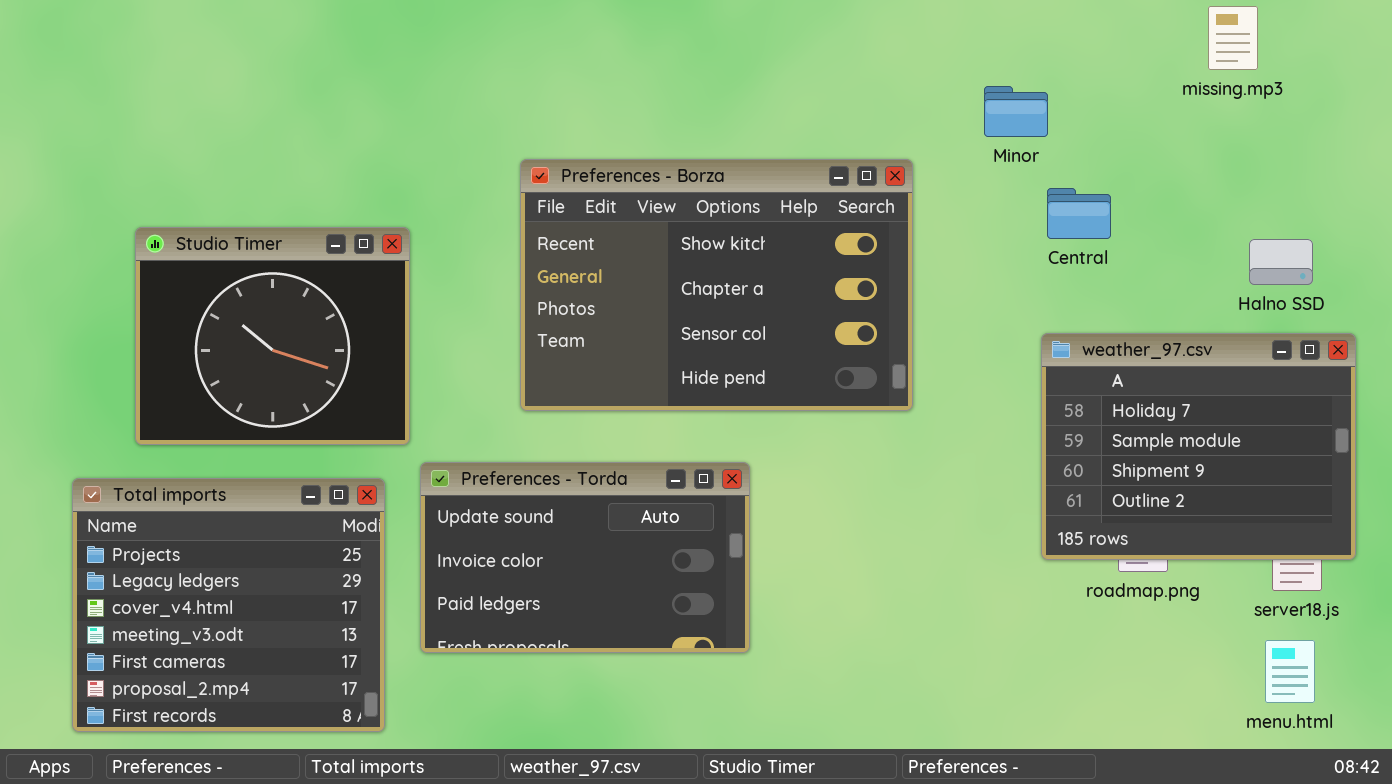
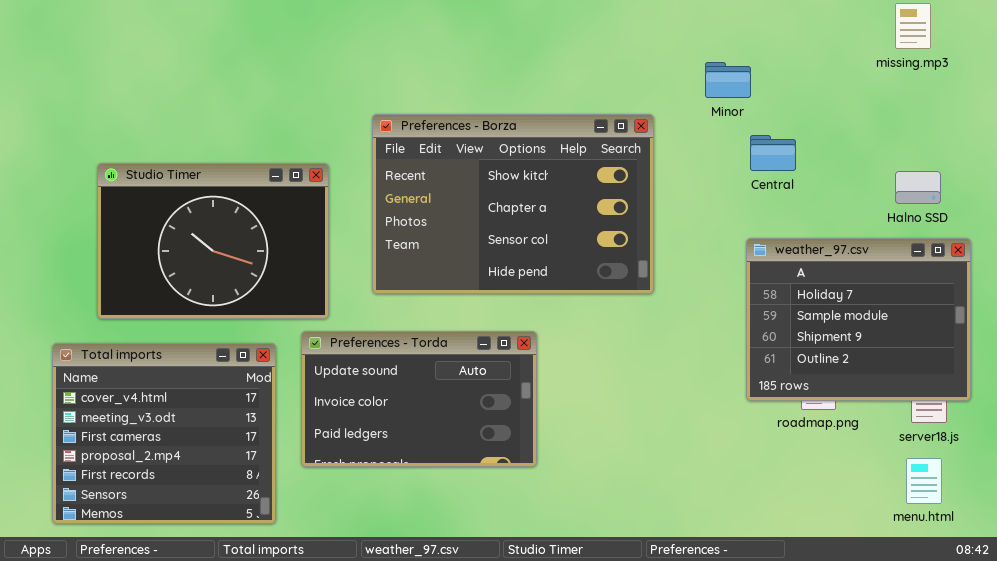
missing.mp3: [1208,6,1258,70] -> [895,3,931,49], moved
Studio Timer: [135,227,410,445] -> [97,163,329,319], resized
Total imports: [72,478,385,732] -> [52,343,276,524], scrolled down 2 rows

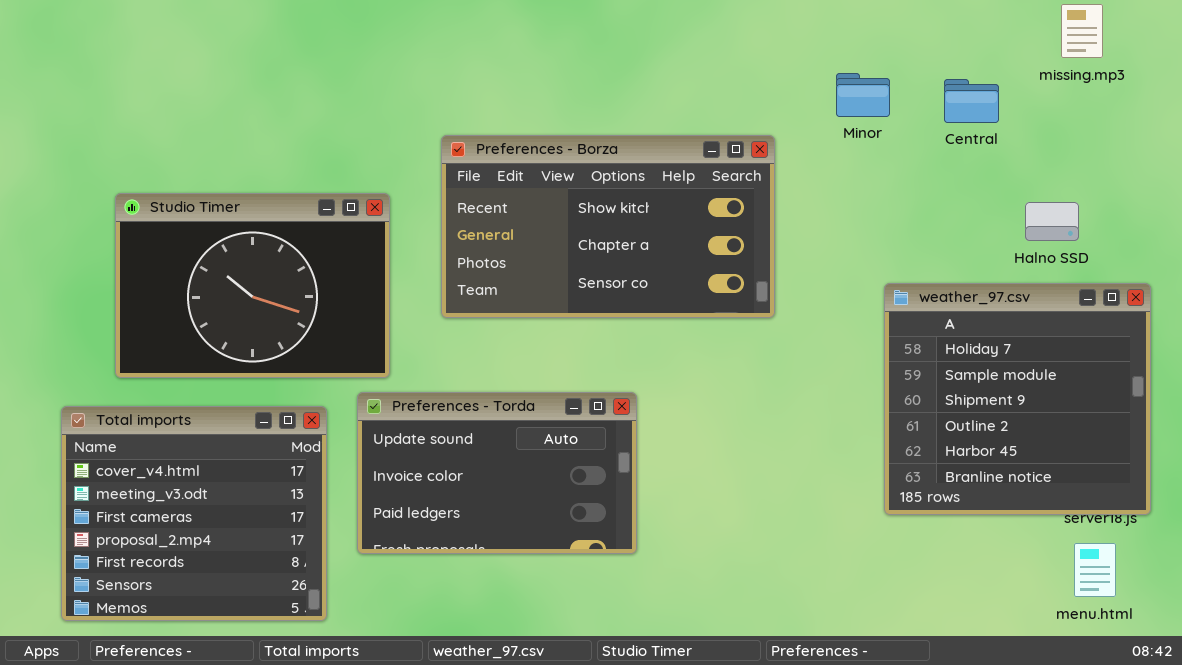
Preferences - Borza: [372,114,654,294] -> [441,135,775,318], resized
Central: [750,135,796,171] -> [944,79,999,123], moved
Halno SSD: [895,171,941,204] -> [1025,202,1079,241], moved
weather_97.csv: [746,238,971,401] -> [884,283,1151,515], resized

